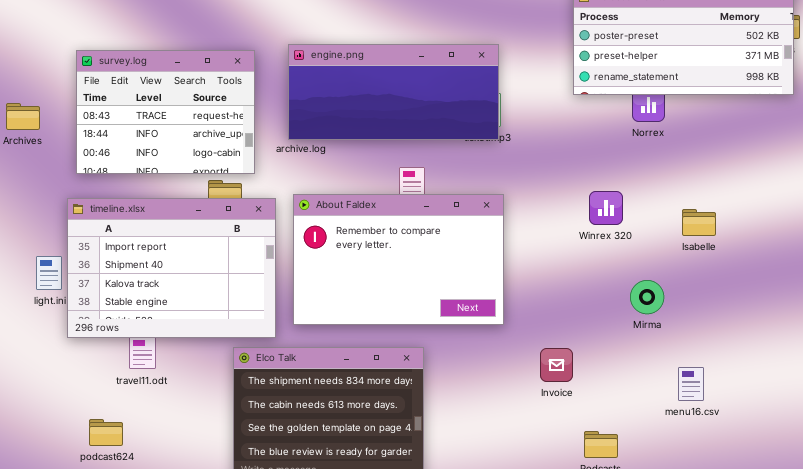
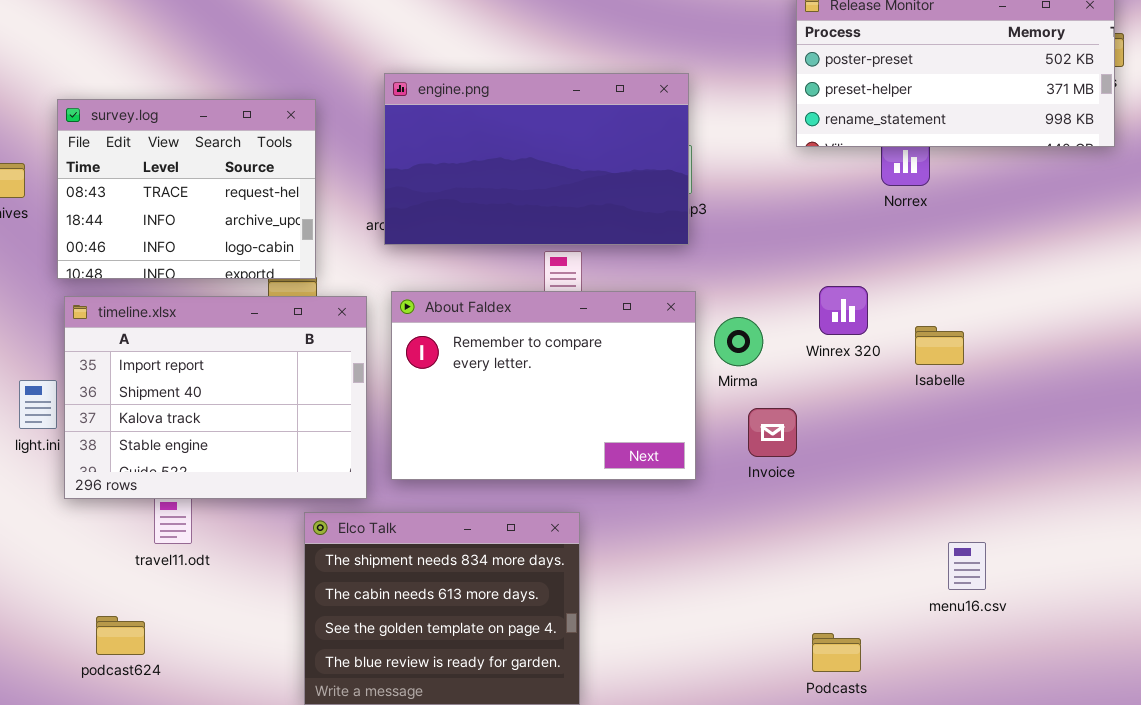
engine.png: [288,44,499,140] -> [384,73,689,245], resized
survey.log: [76,50,255,174] -> [57,99,316,279], moved
Isabelle: [682,209,716,236] -> [915,326,964,365], moved
Mirma: [630,280,664,314] -> [714,317,763,366], moved
Invoice: [540,348,573,382] -> [748,408,797,457], moved

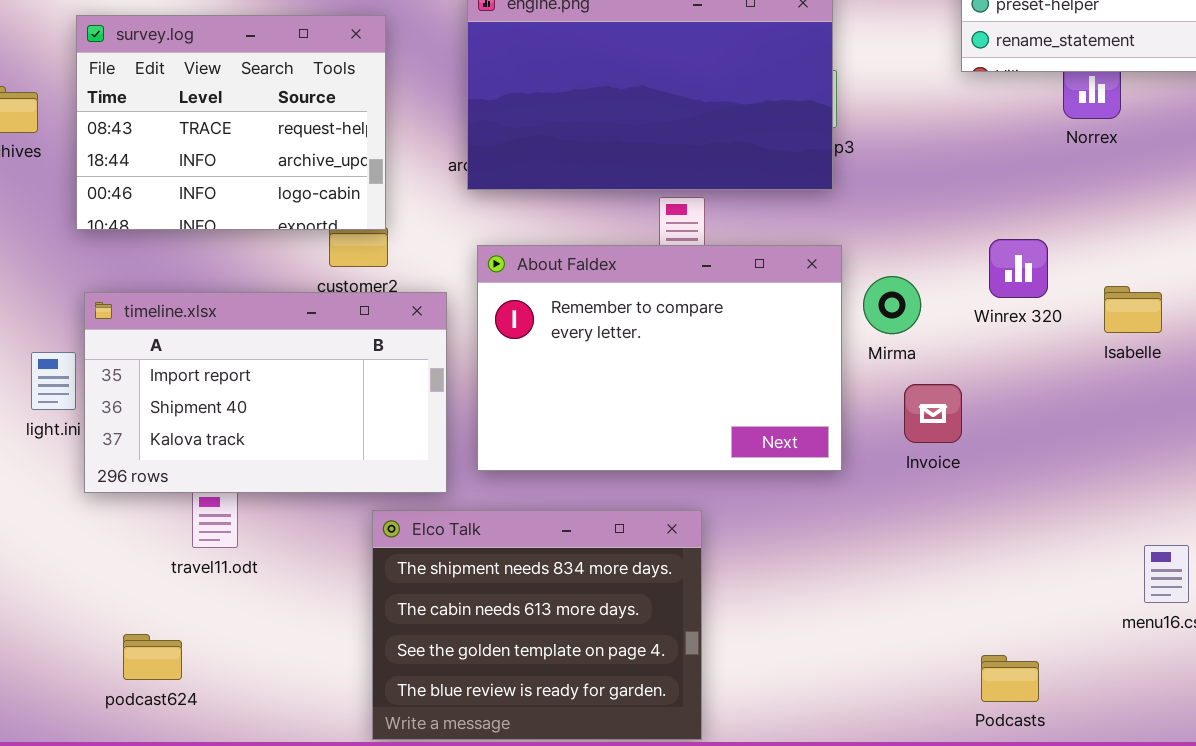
timeline.xlsx: [64,296,367,499] -> [84,292,447,493], resized

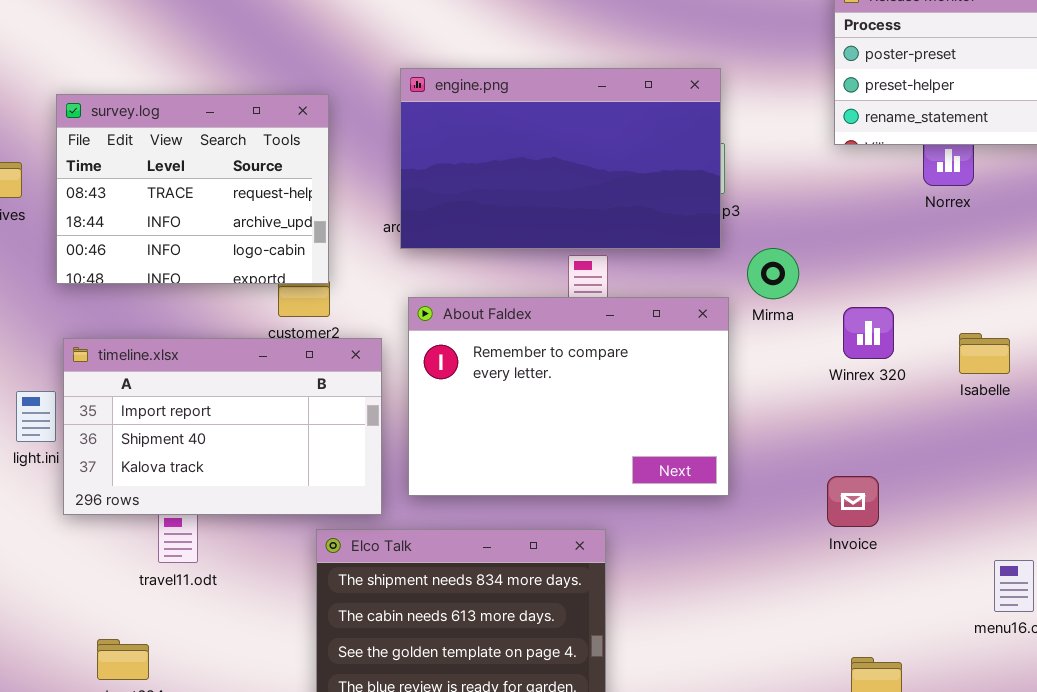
Winrex 320: [989,239,1048,298] -> [843,307,894,359], moved
Mirma: [863,276,921,334] -> [747,248,799,299], moved
Invoice: [904,384,962,443] -> [827,476,879,527], moved

